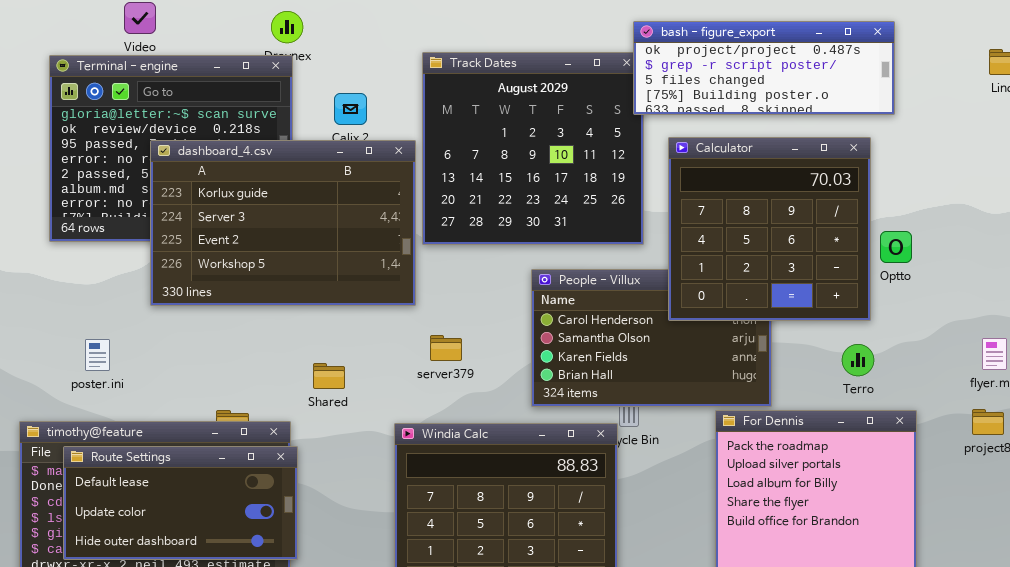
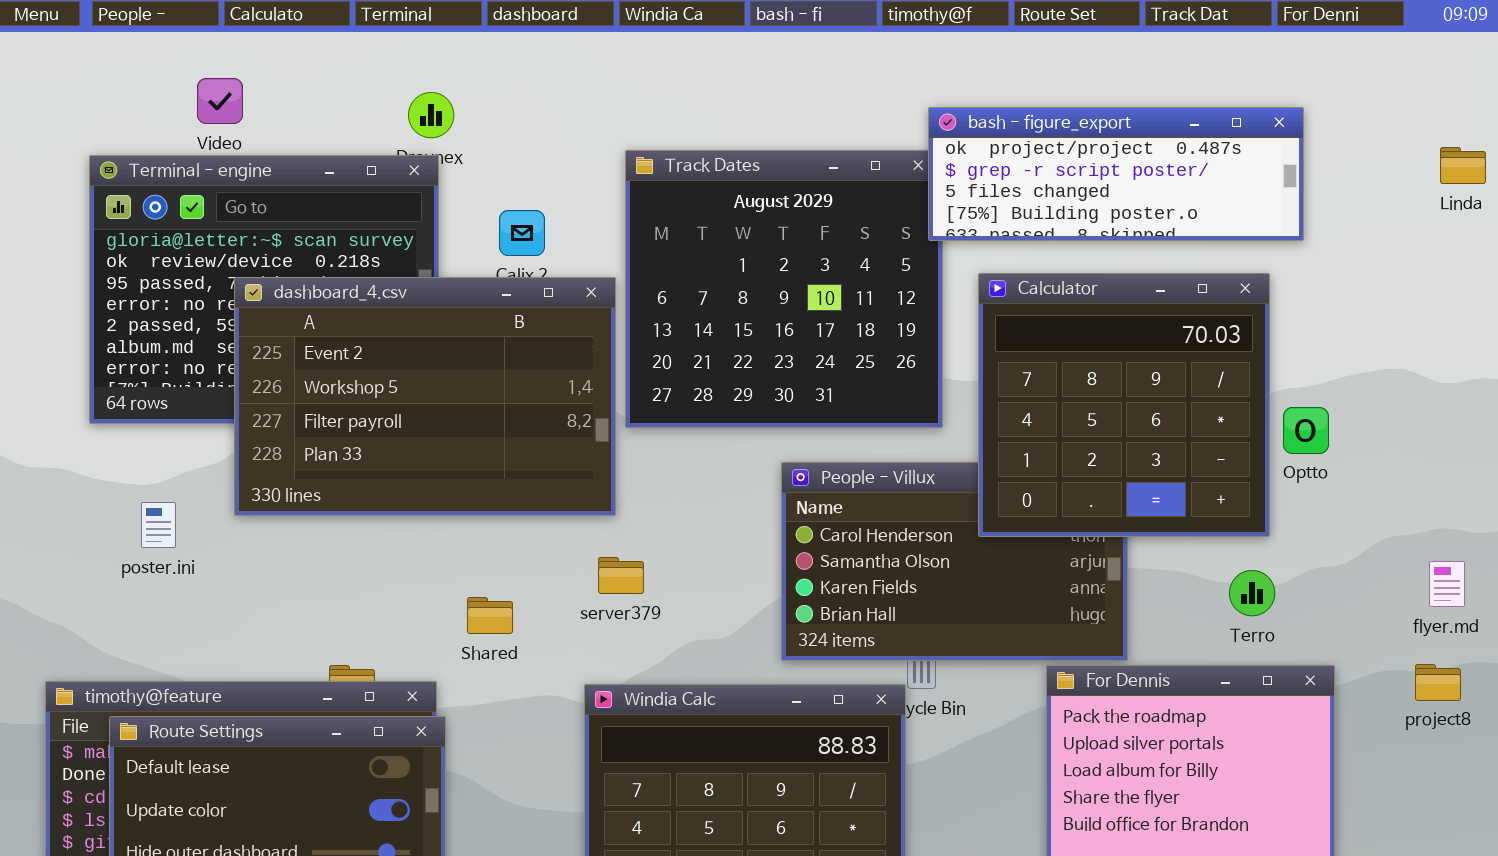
dashboard_4.csv: [150,140,416,306] -> [234,277,616,516], scrolled down 2 rows
server379: [430,335,462,361] -> [598,557,644,594], moved
poster.ini: [85,339,110,371] -> [141,502,176,548], moved

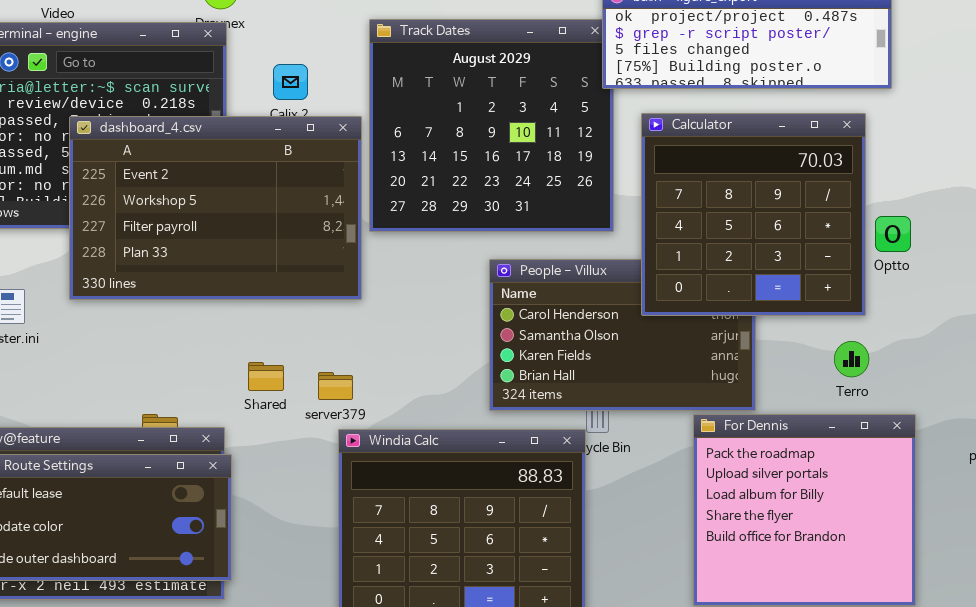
server379: [598,557,644,594] -> [318,372,353,400], moved

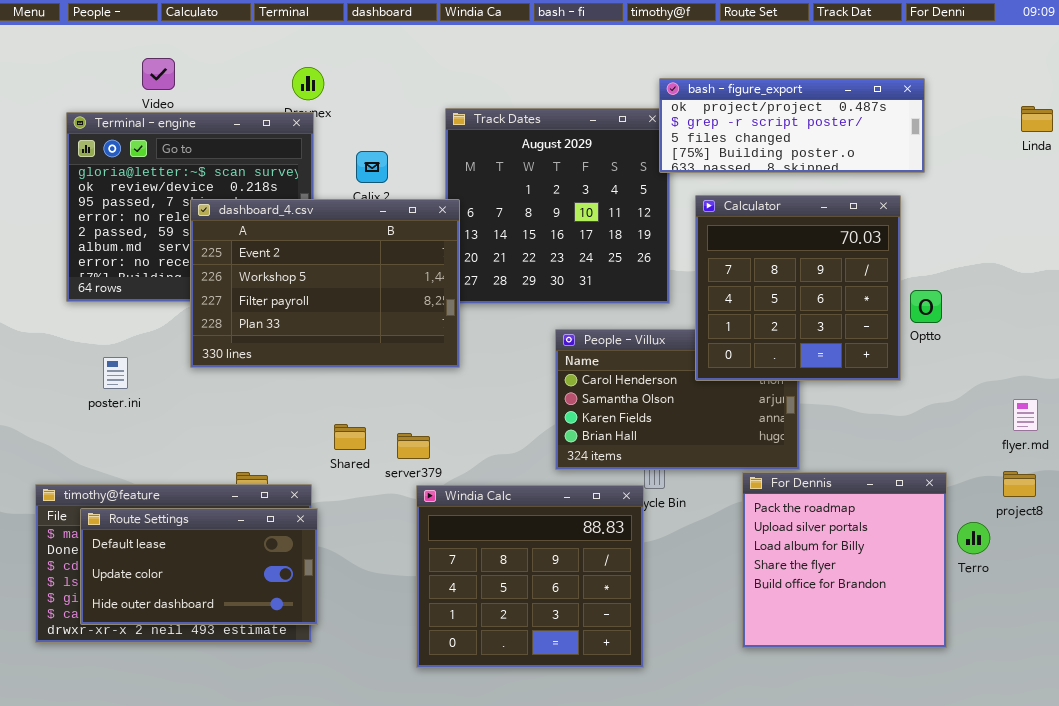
dashboard_4.csv: [69,116,362,300] -> [190,199,460,368], moved
Terro: [834,341,869,377] -> [957,522,990,554], moved

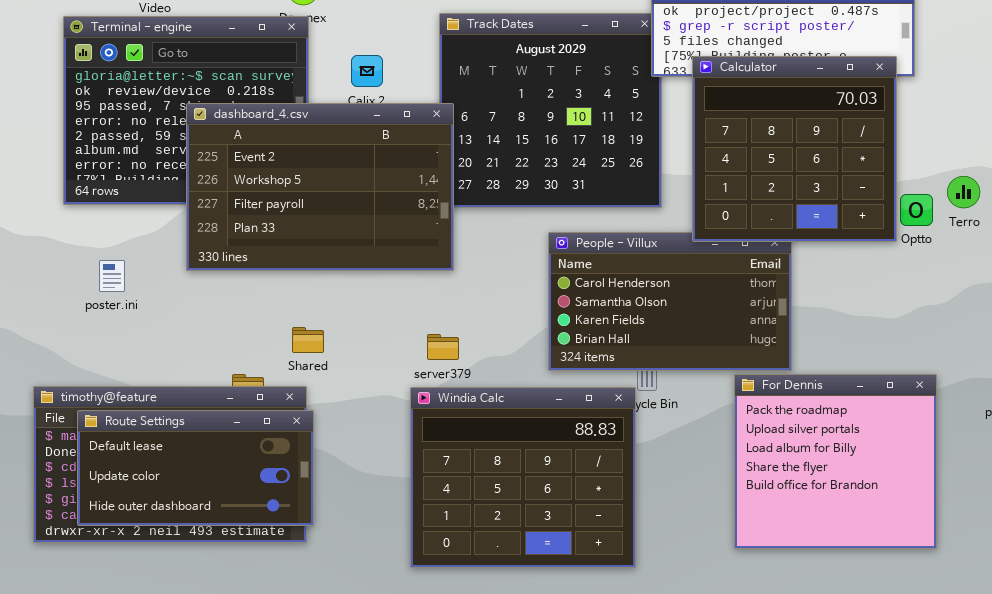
Calculator: [695,195,901,381] -> [692,56,897,242], moved
Shared: [334,424,366,450] -> [292,327,324,353], moved
server379: [397,433,430,459] -> [427,334,459,360], moved
Terro: [957,522,990,554] -> [947,176,980,208], moved

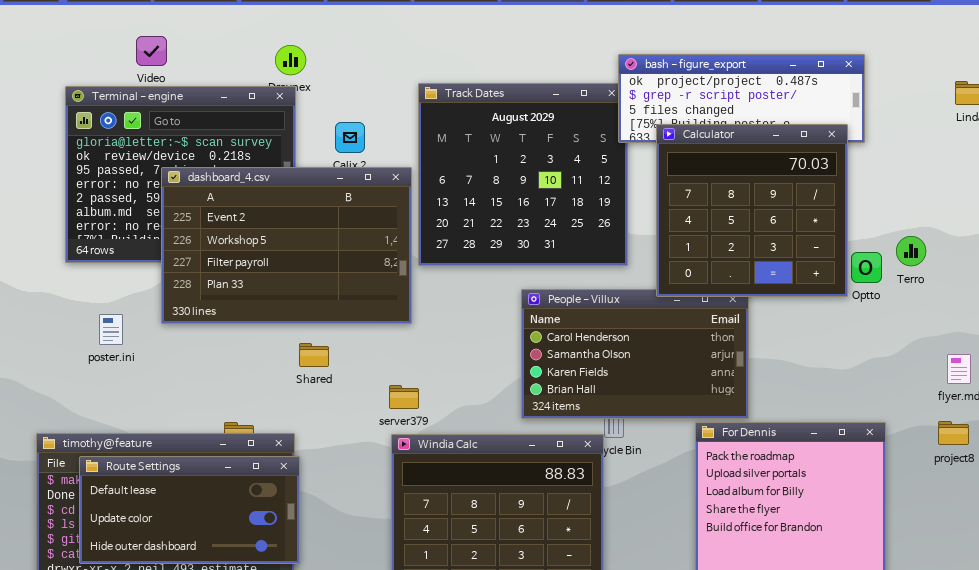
dashboard_4.csv: [186,103,454,271] -> [161,167,412,324], moved
Shared: [292,327,324,353] -> [299,343,329,367], moved
server379: [427,334,459,360] -> [389,385,419,409], moved

